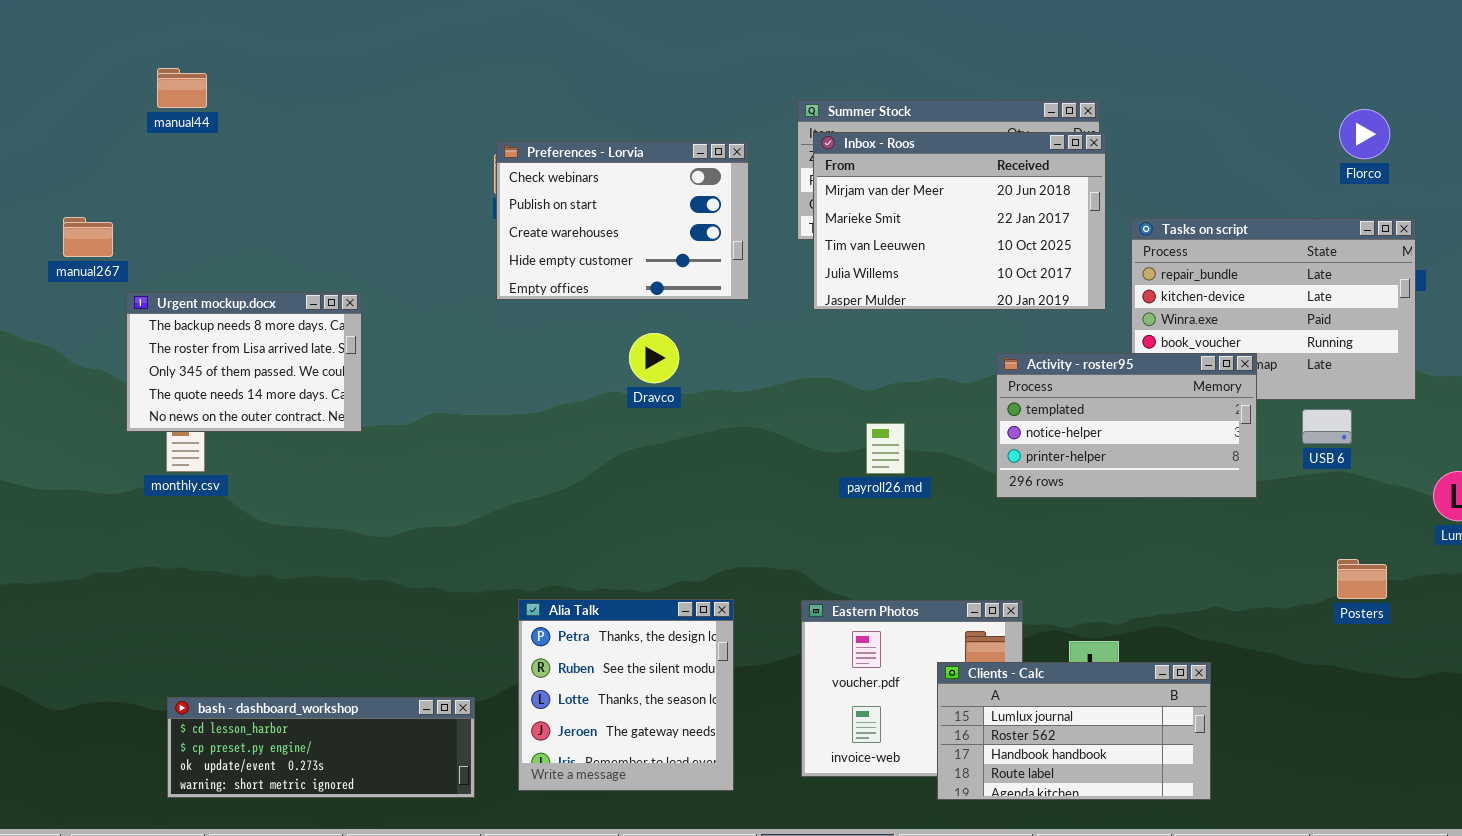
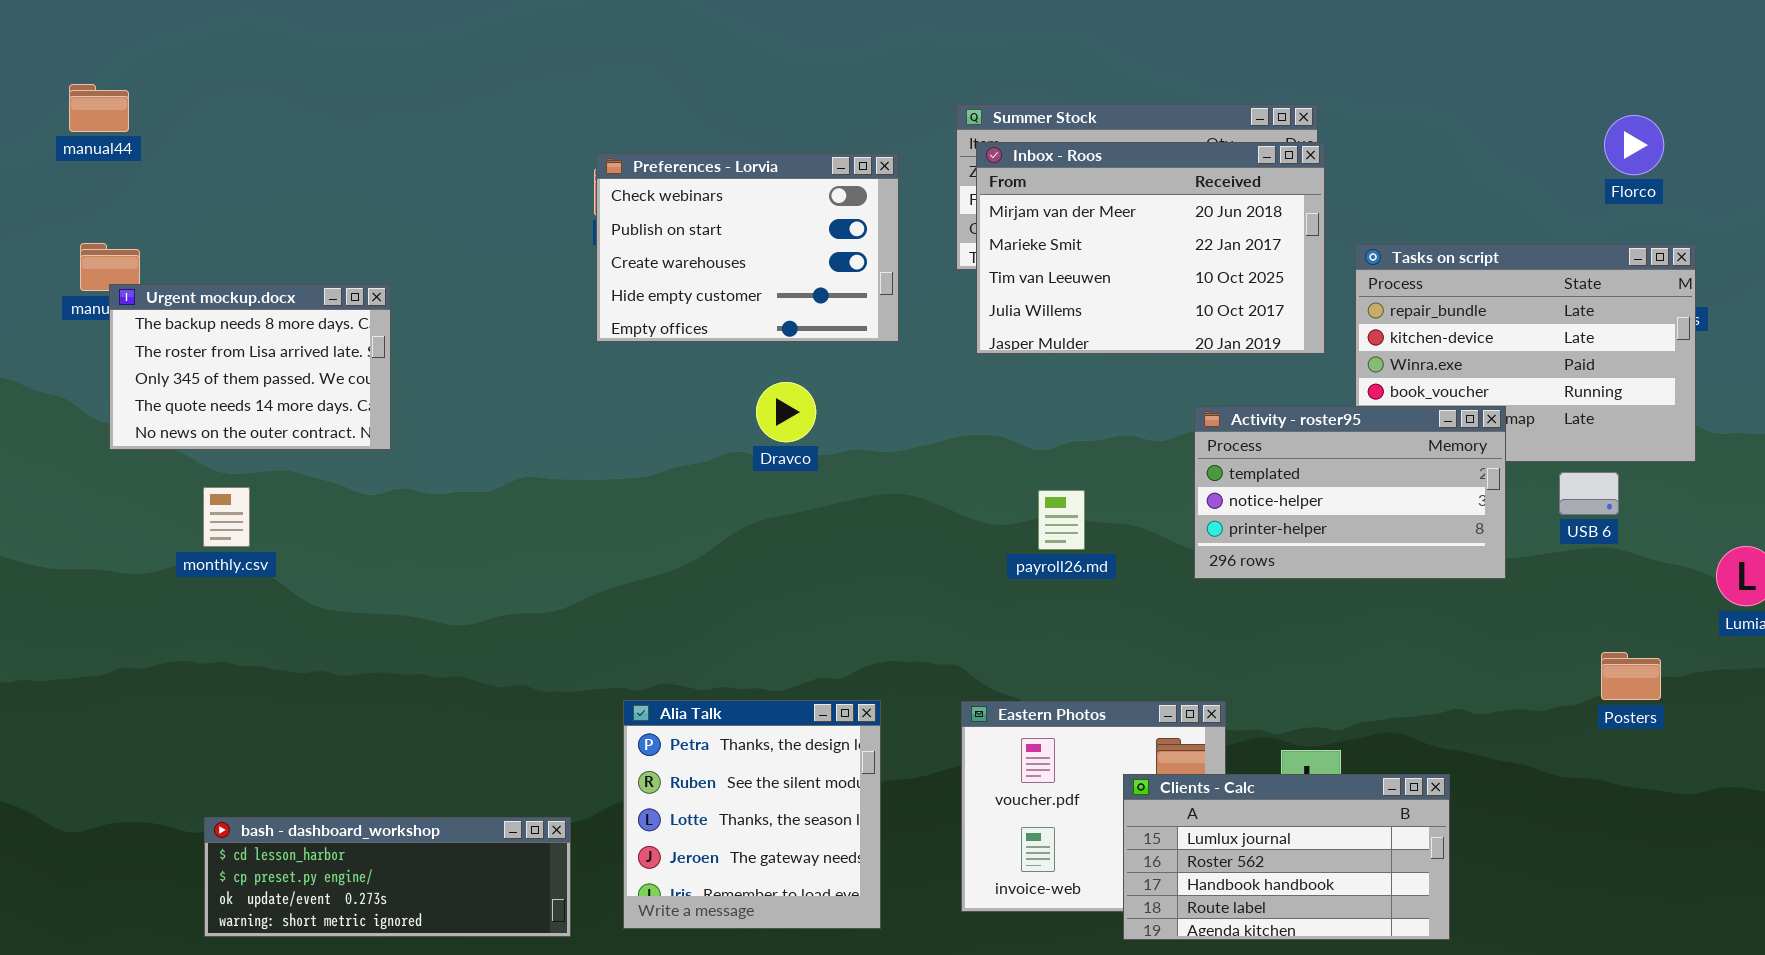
manual44: [157,68,207,108] -> [69,84,129,132], moved
Urgent mockup.docx: [126,292,362,432] -> [109,284,391,450], moved

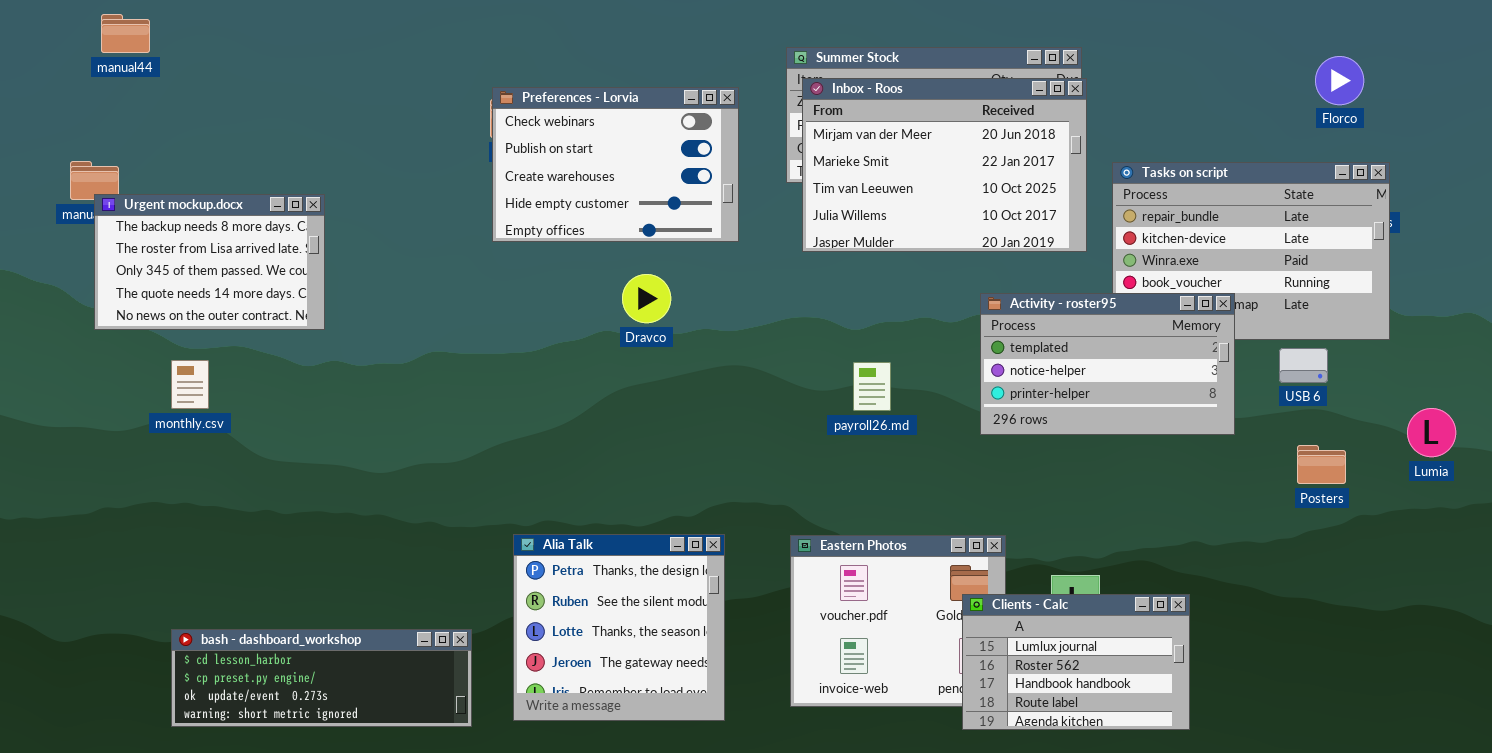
manual44: [69,84,129,132] -> [101,14,150,53], moved
Posters: [1601,652,1661,700] -> [1297,445,1346,484], moved
Clients - Calc: [1123,774,1450,940] -> [962,594,1190,730], resized

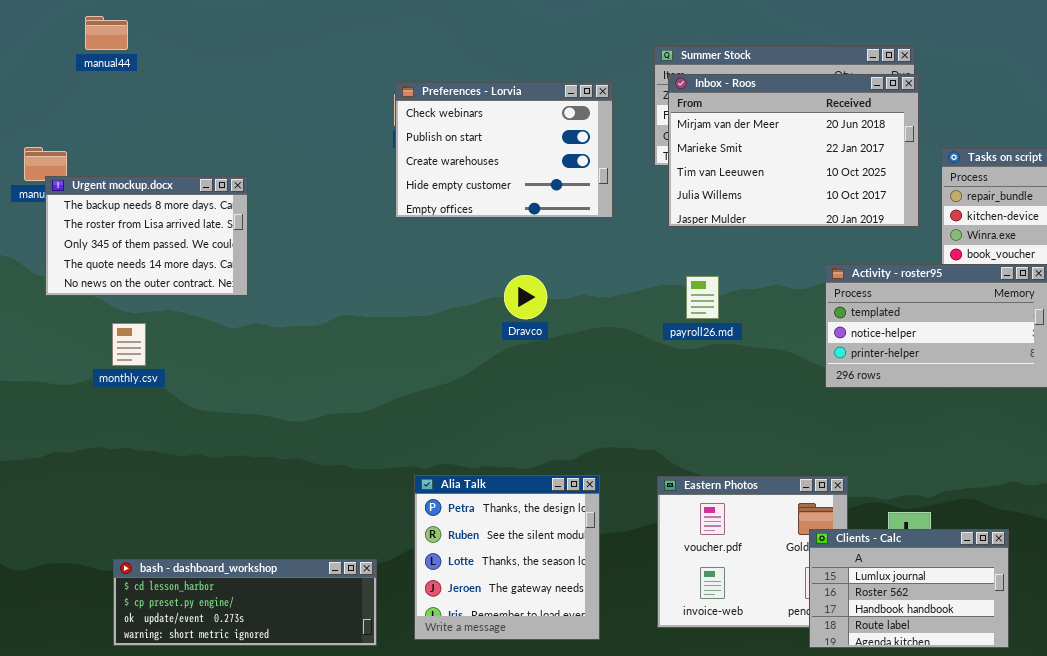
manual44: [101,14,150,53] -> [85,16,128,50], moved
Dravco: [622,274,671,323] -> [504,275,547,319], moved
payroll26.md: [853,362,891,411] -> [686,276,719,319], moved

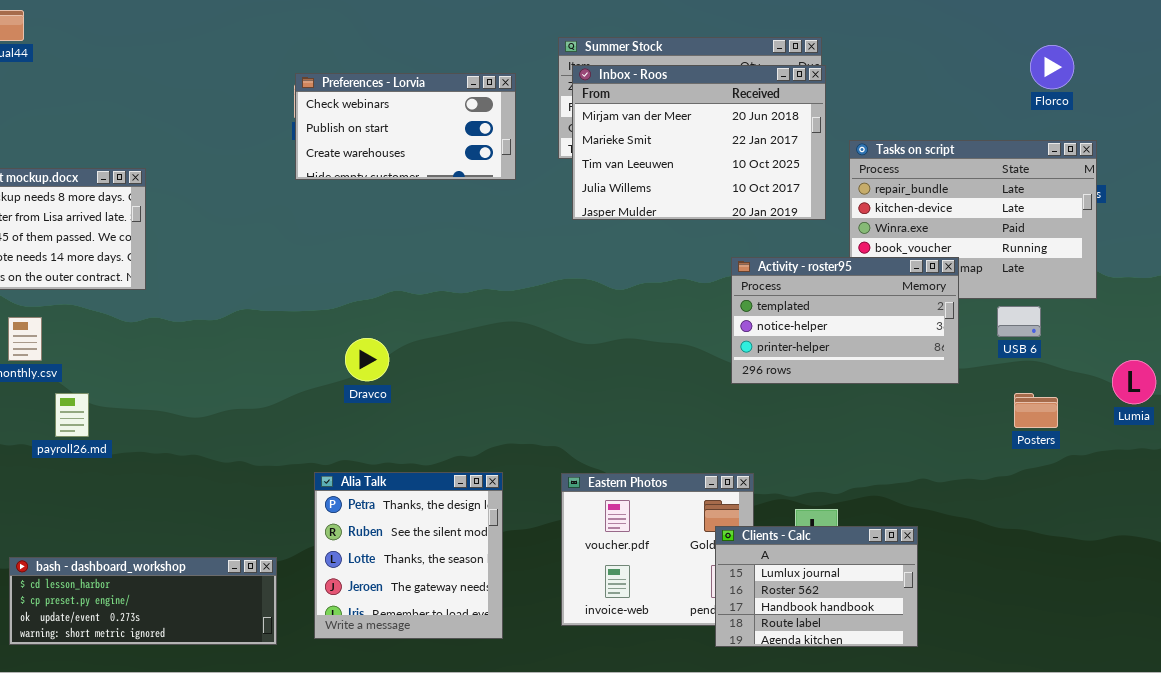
Preferences - Lorvia: [395,82,613,218] -> [295,73,516,180], resized
Dravco: [504,275,547,319] -> [345,338,389,381], moved
payroll26.md: [686,276,719,319] -> [55,393,89,437], moved

